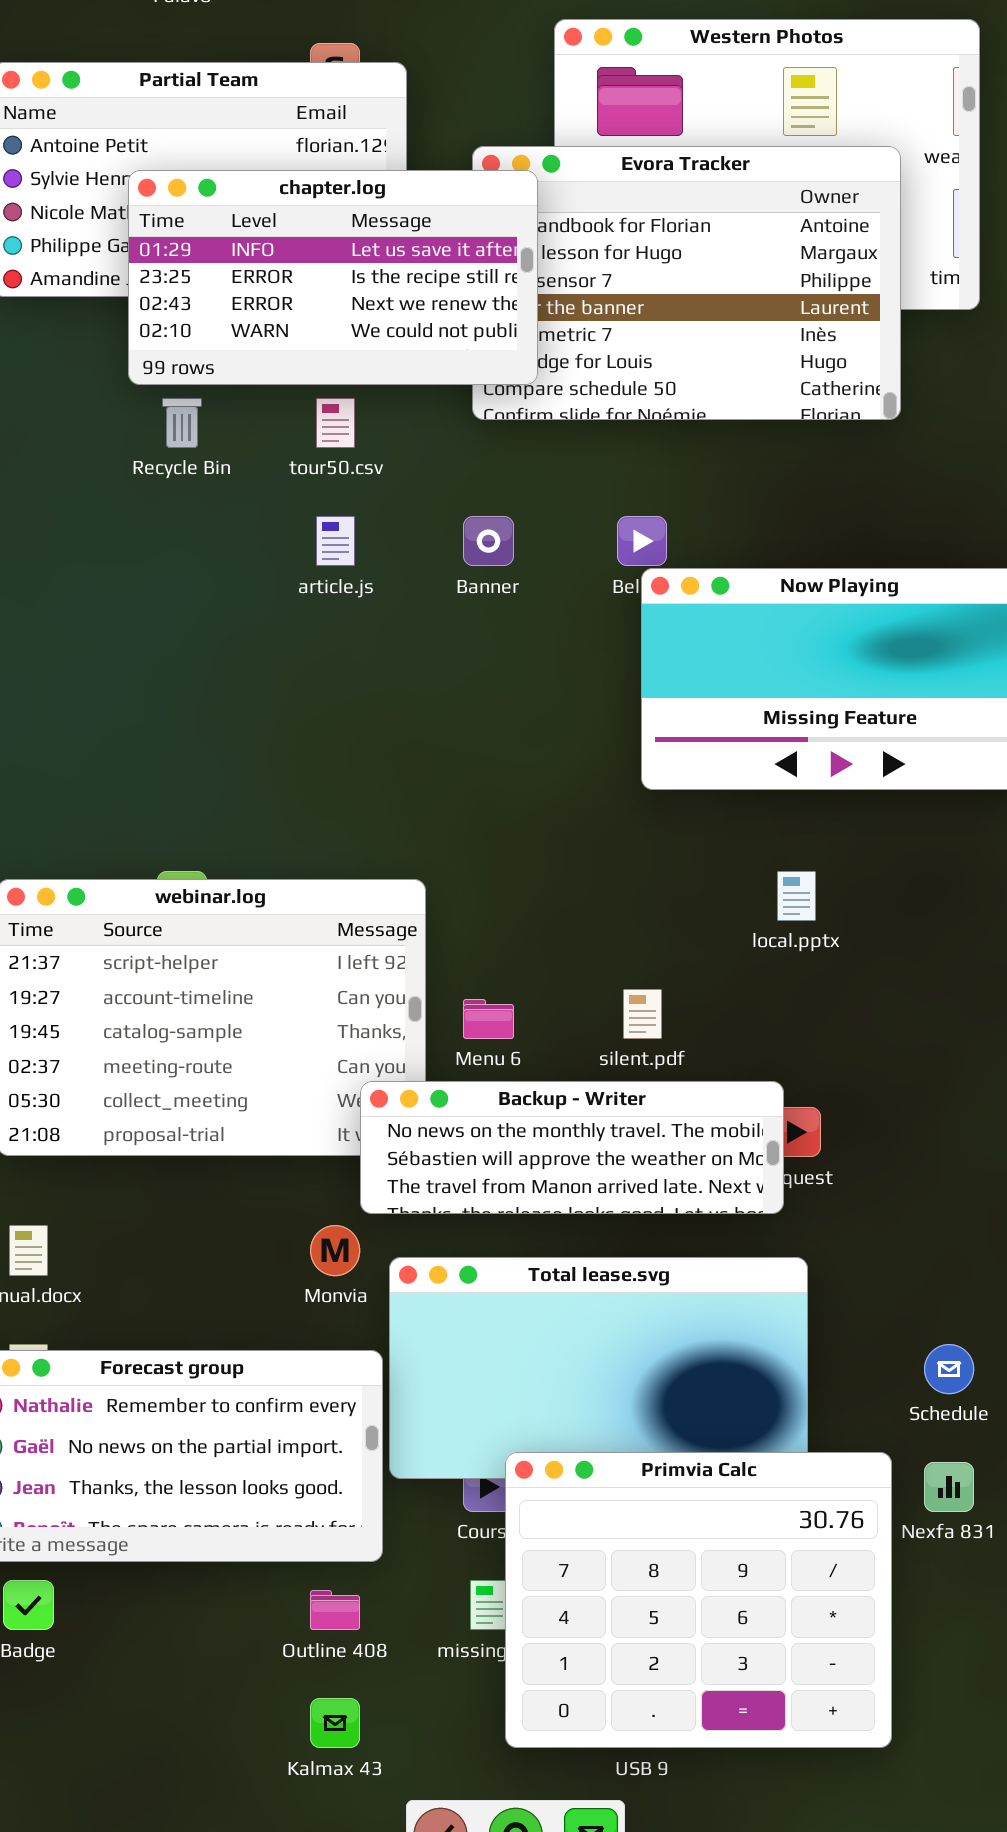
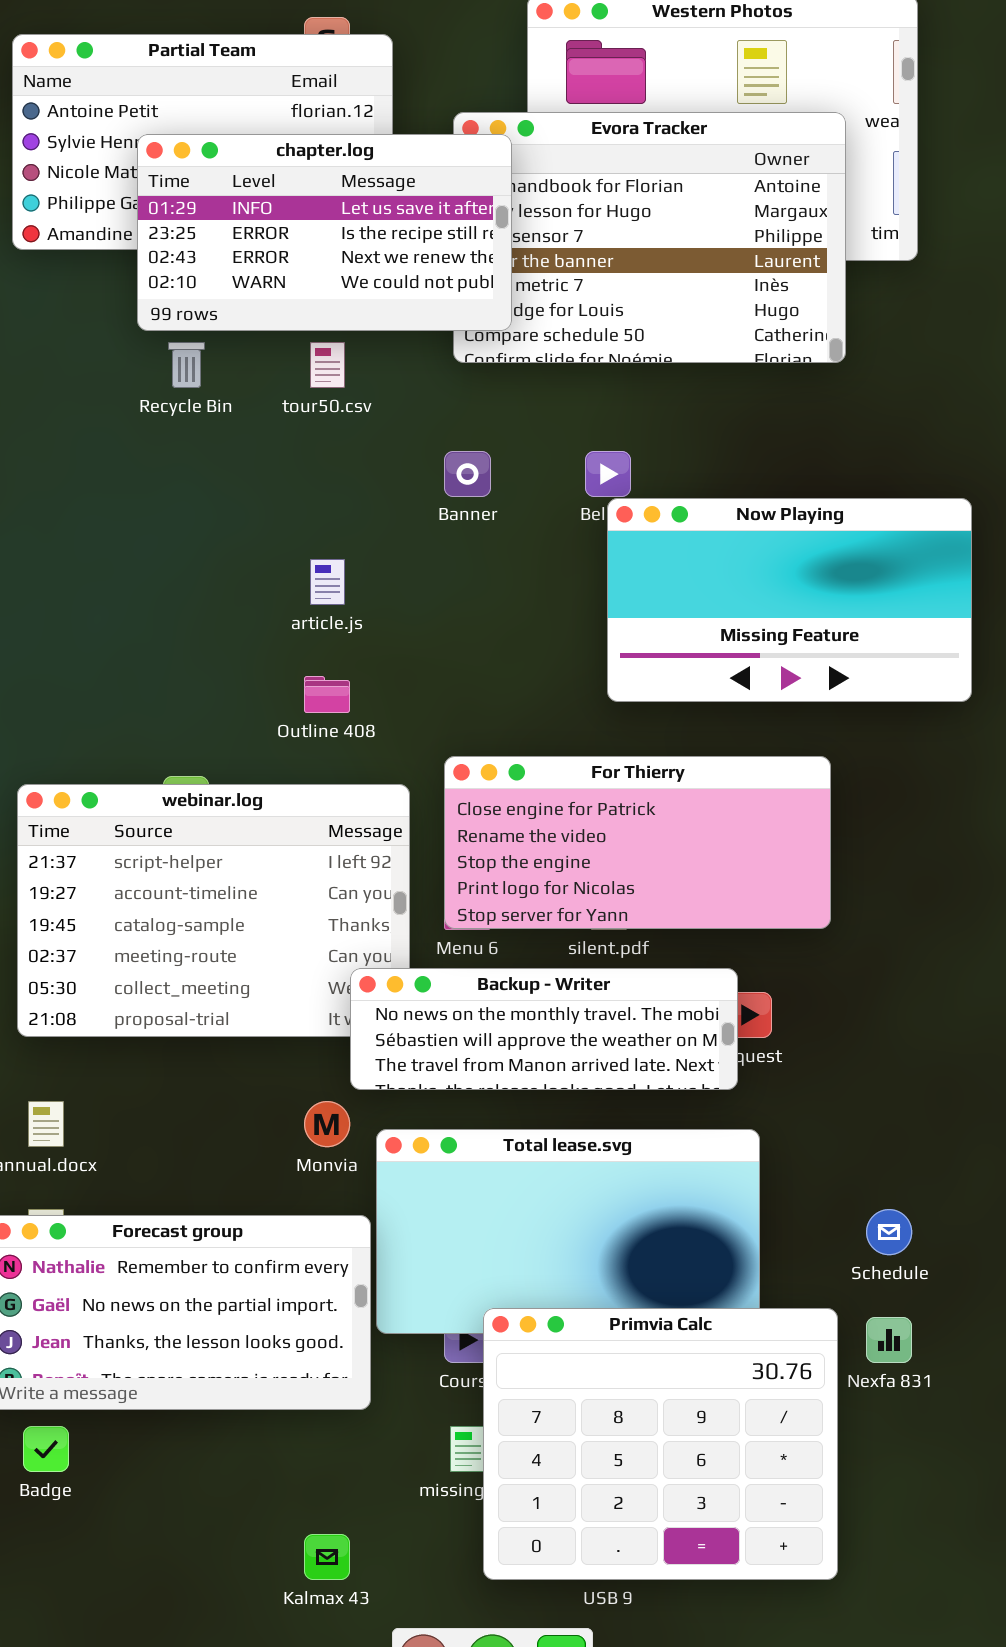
article.js: [316,516,355,566] -> [310,559,345,605], moved
For Thierry: none -> [444,756,831,929], opened
Outline 408: [310,1590,360,1630] -> [304,676,350,713], moved

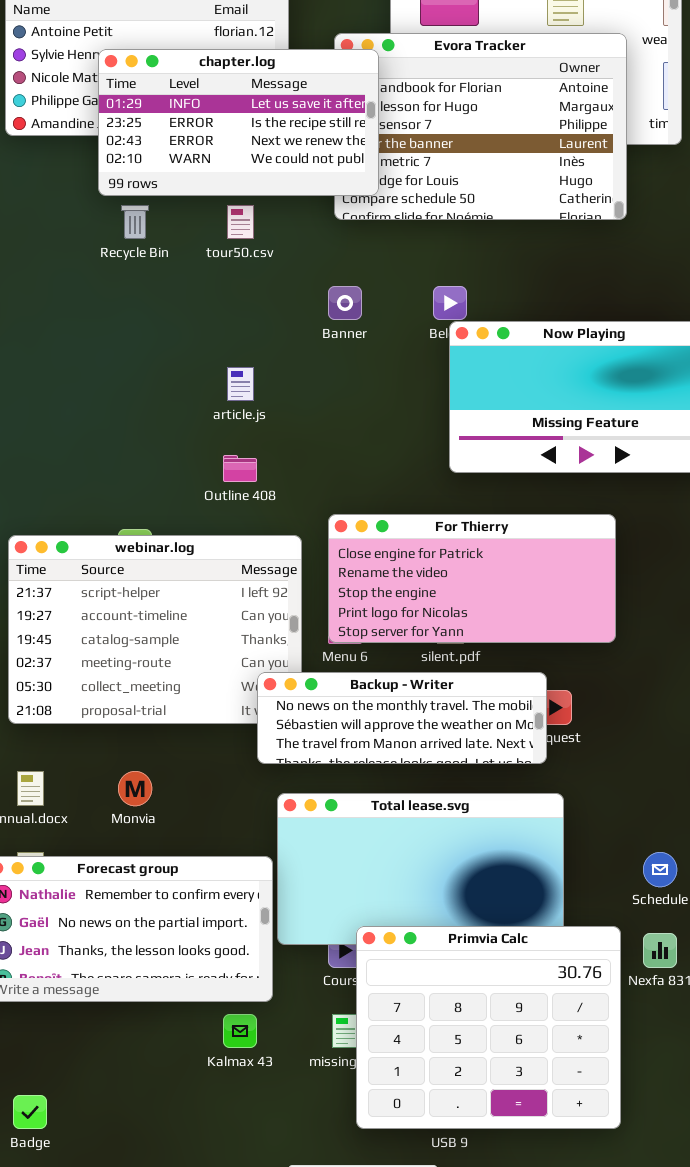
Monvia: [304,1101,350,1147] -> [118,771,152,806], moved
Badge: [23,1426,69,1472] -> [13,1095,47,1129], moved
Kalmax 43: [304,1534,350,1580] -> [223,1014,257,1048], moved

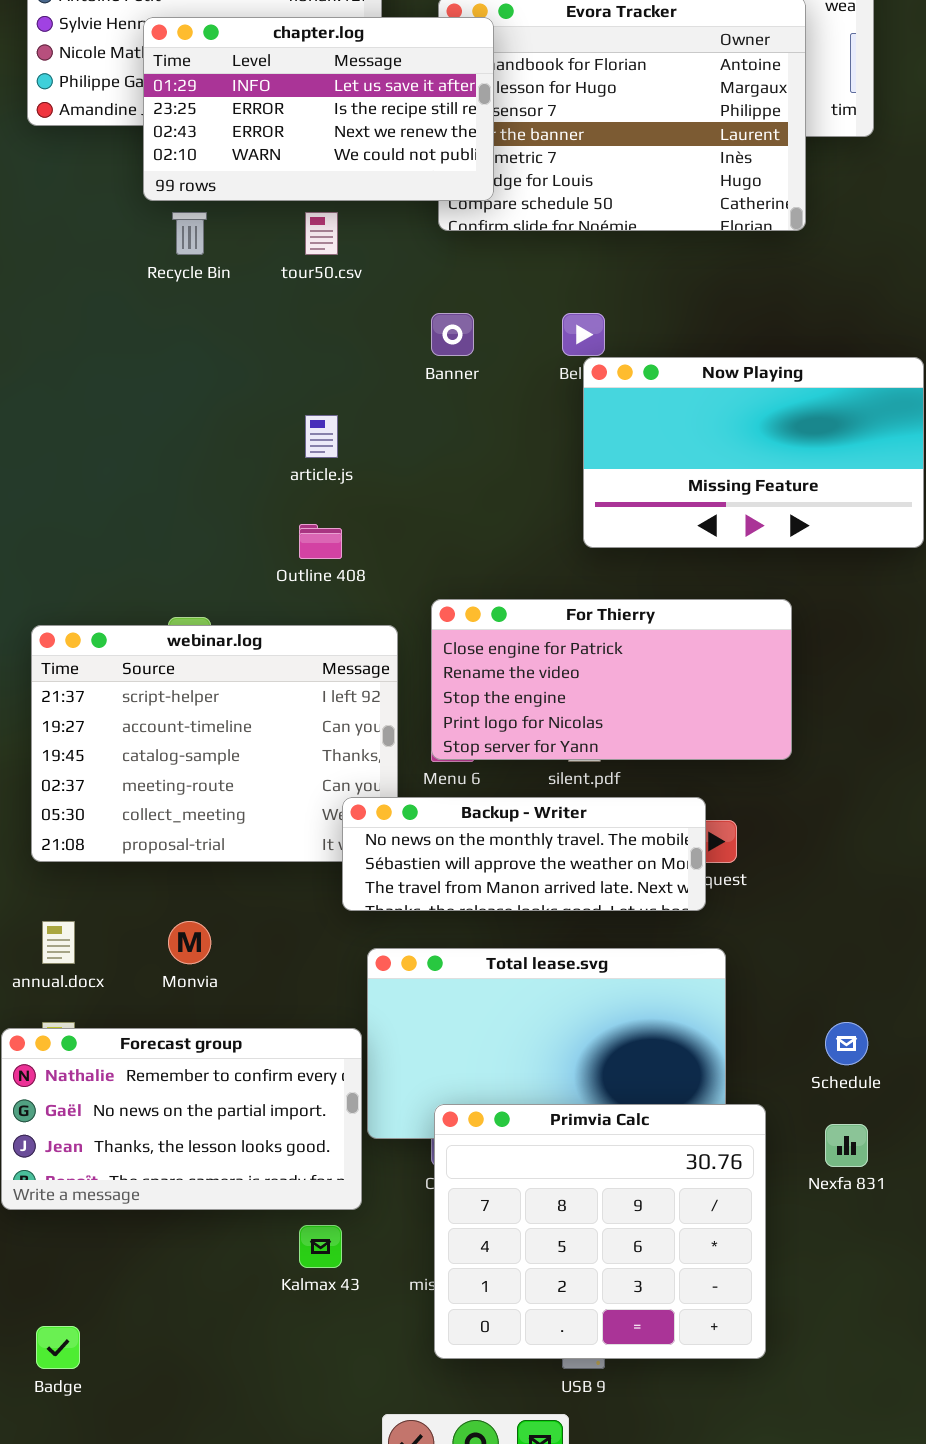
Primvia Calc: [356,926,621,1129] -> [434,1104,766,1359], moved

